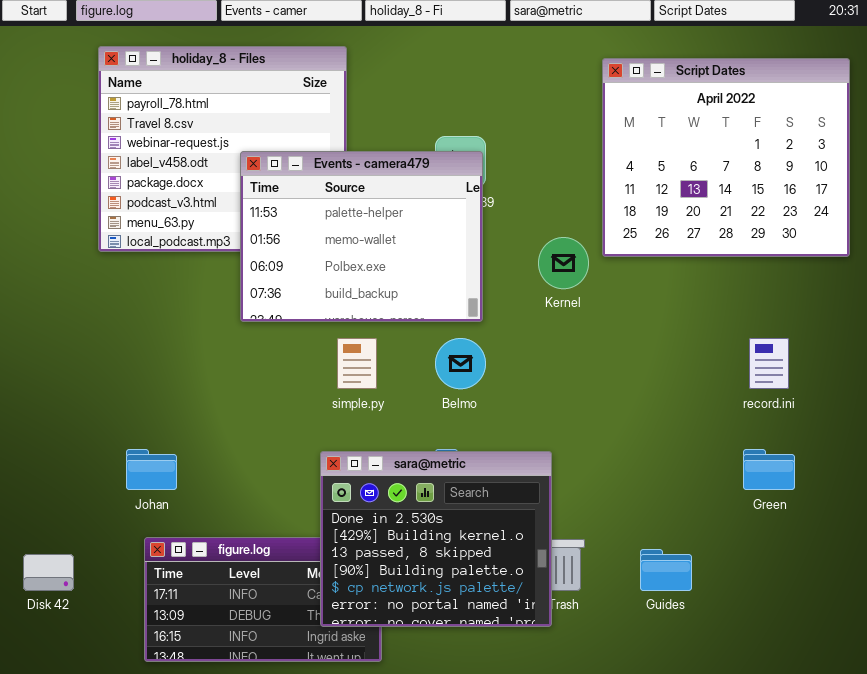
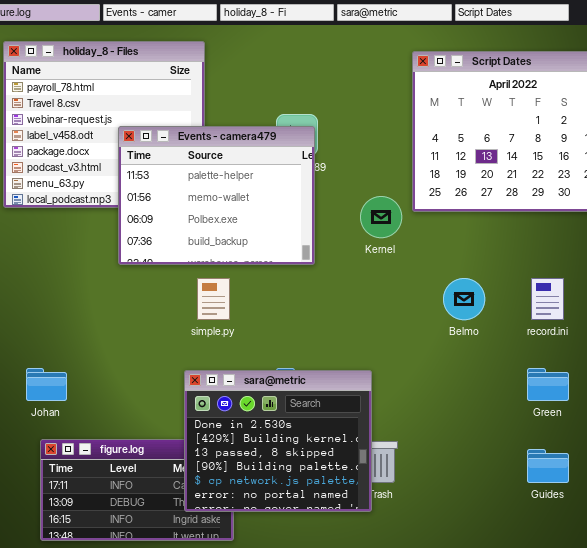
Belmo: [435,338,486,389] -> [443,278,485,320], moved
Guides: [640,549,692,591] -> [527,449,569,483], moved

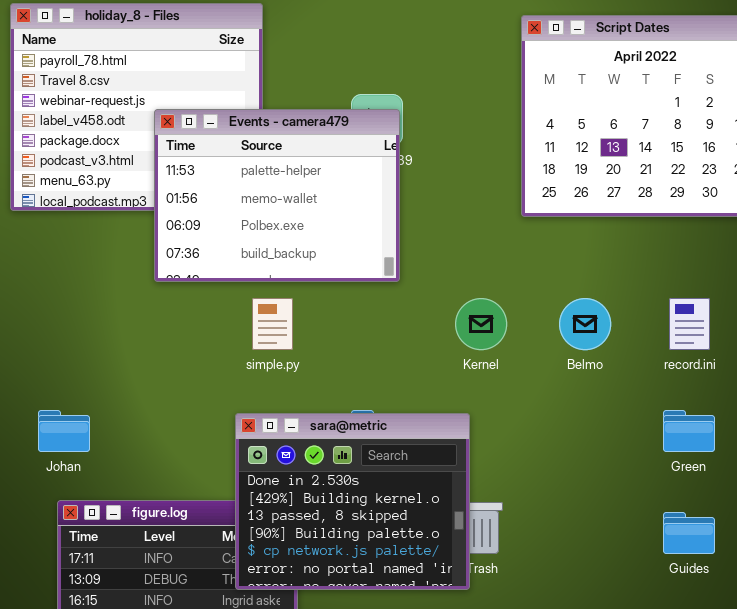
Kernel: [360,196,402,238] -> [455,298,507,350], moved

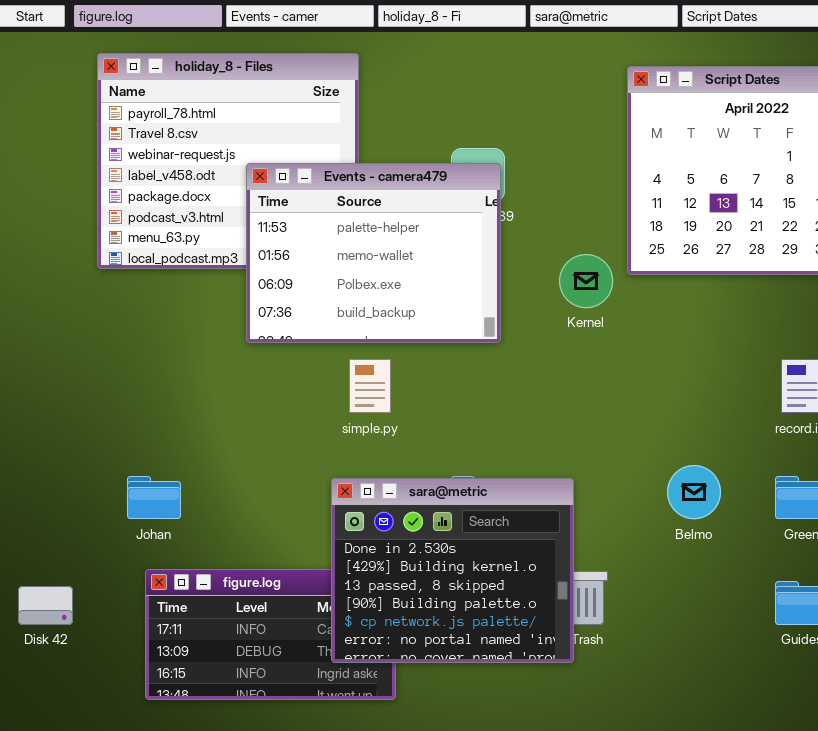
Kernel: [455,298,507,350] -> [559,254,613,308], moved
Belmo: [559,298,611,350] -> [667,465,721,519], moved

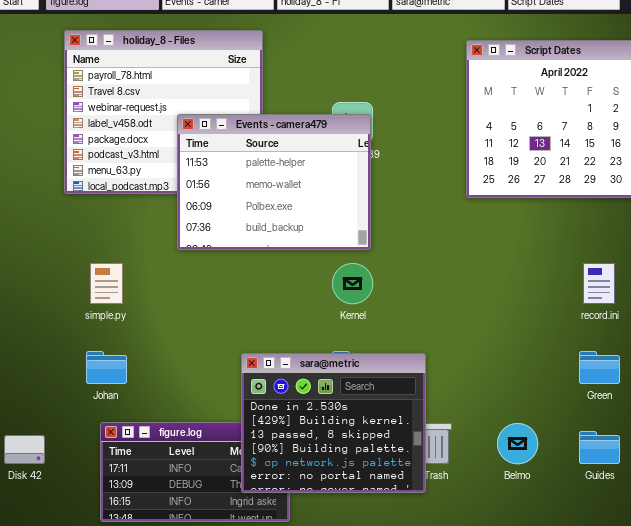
Kernel: [559,254,613,308] -> [332,263,373,304], moved
simple.py: [349,359,391,413] -> [90,263,123,304], moved
Belmo: [667,465,721,519] -> [497,423,538,464], moved

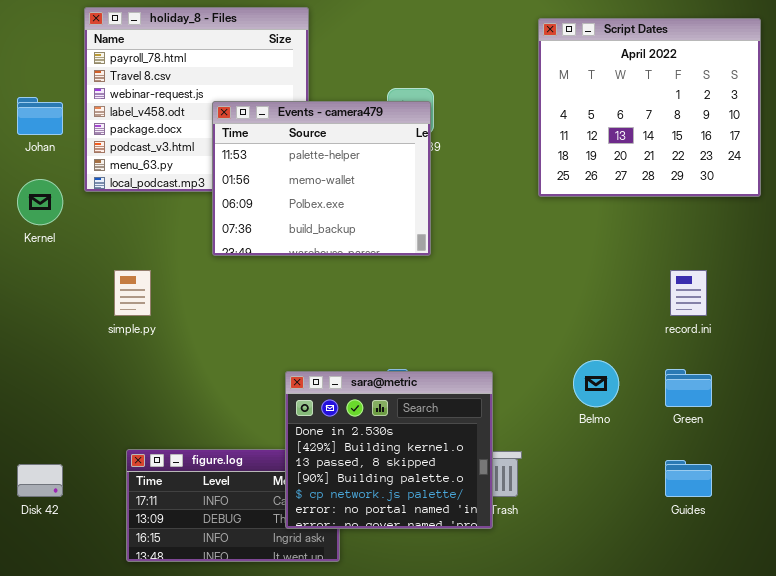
Kernel: [332,263,373,304] -> [17,179,63,225], moved
Johan: [86,351,127,384] -> [17,97,63,135], moved
Belmo: [497,423,538,464] -> [573,360,619,407], moved

